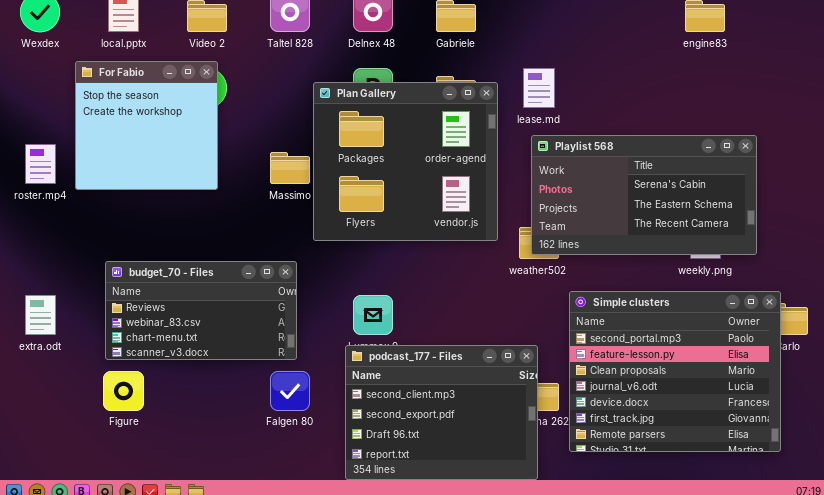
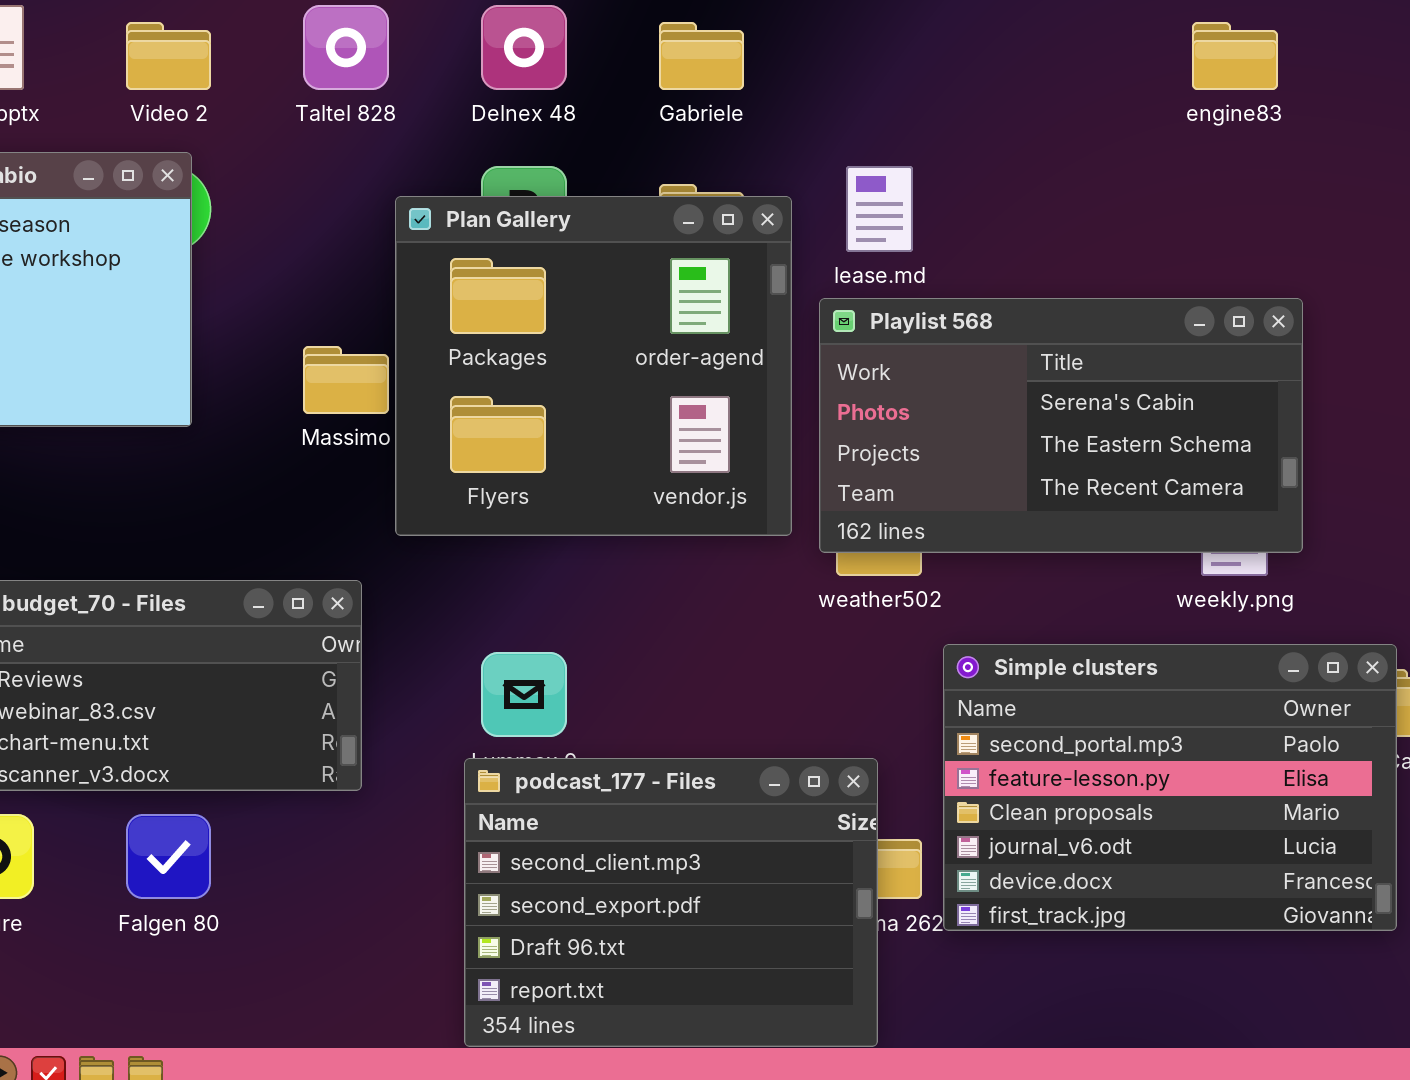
Playlist 568: [531,135,757,255] -> [819,298,1303,553], moved
Simple clusters: [569,291,781,452] -> [943,644,1397,931], resized
Falgen 80: [270,371,310,411] -> [126,814,211,899], moved

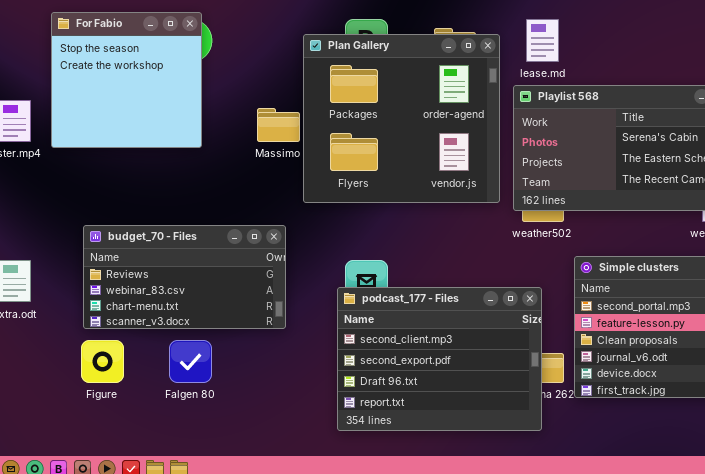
podcast_177 - Files: [464,758,878,1047] -> [337,287,542,431], moved

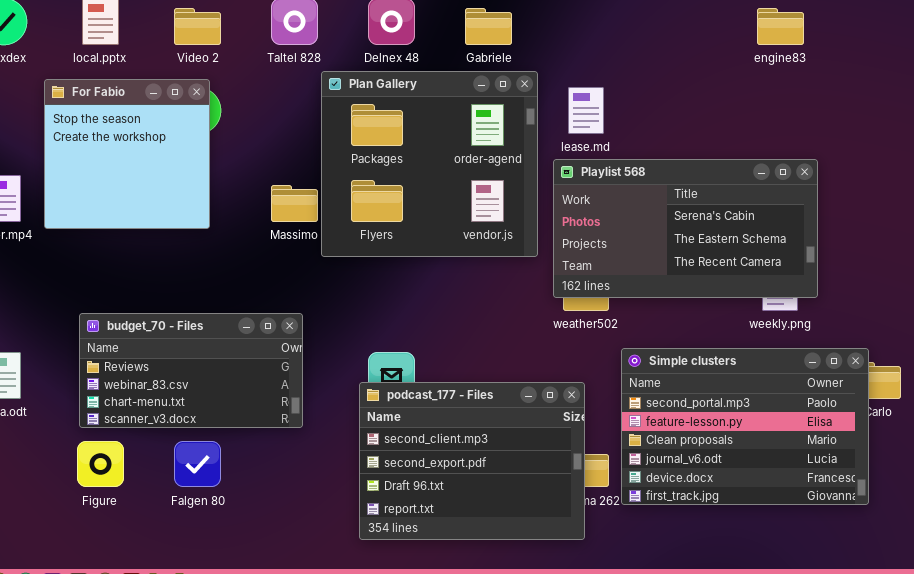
Plan Gallery: [303,34,500,203] -> [321,71,538,257], moved

